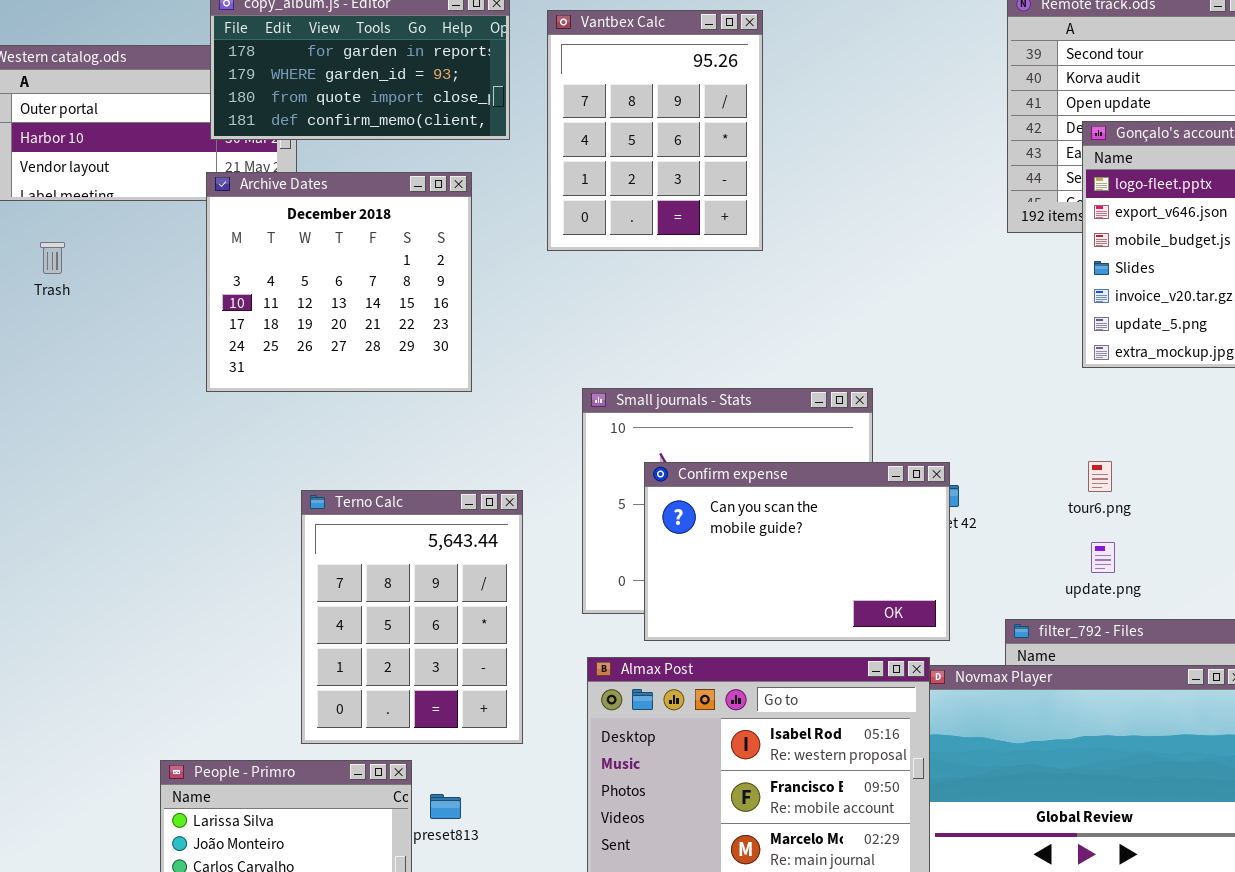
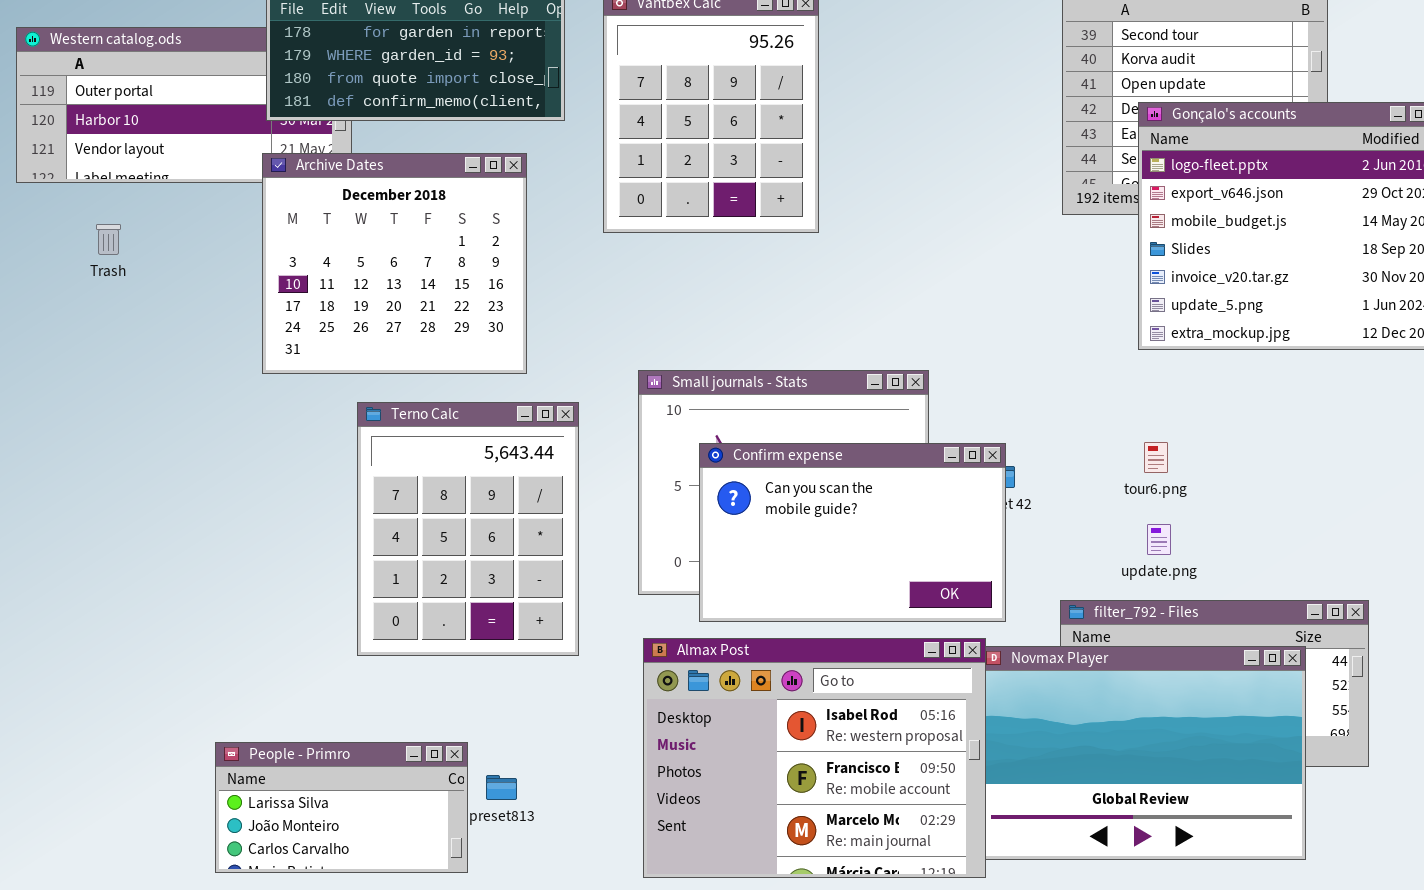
Terno Calc: [301,490,523,744] -> [357,402,579,656], moved

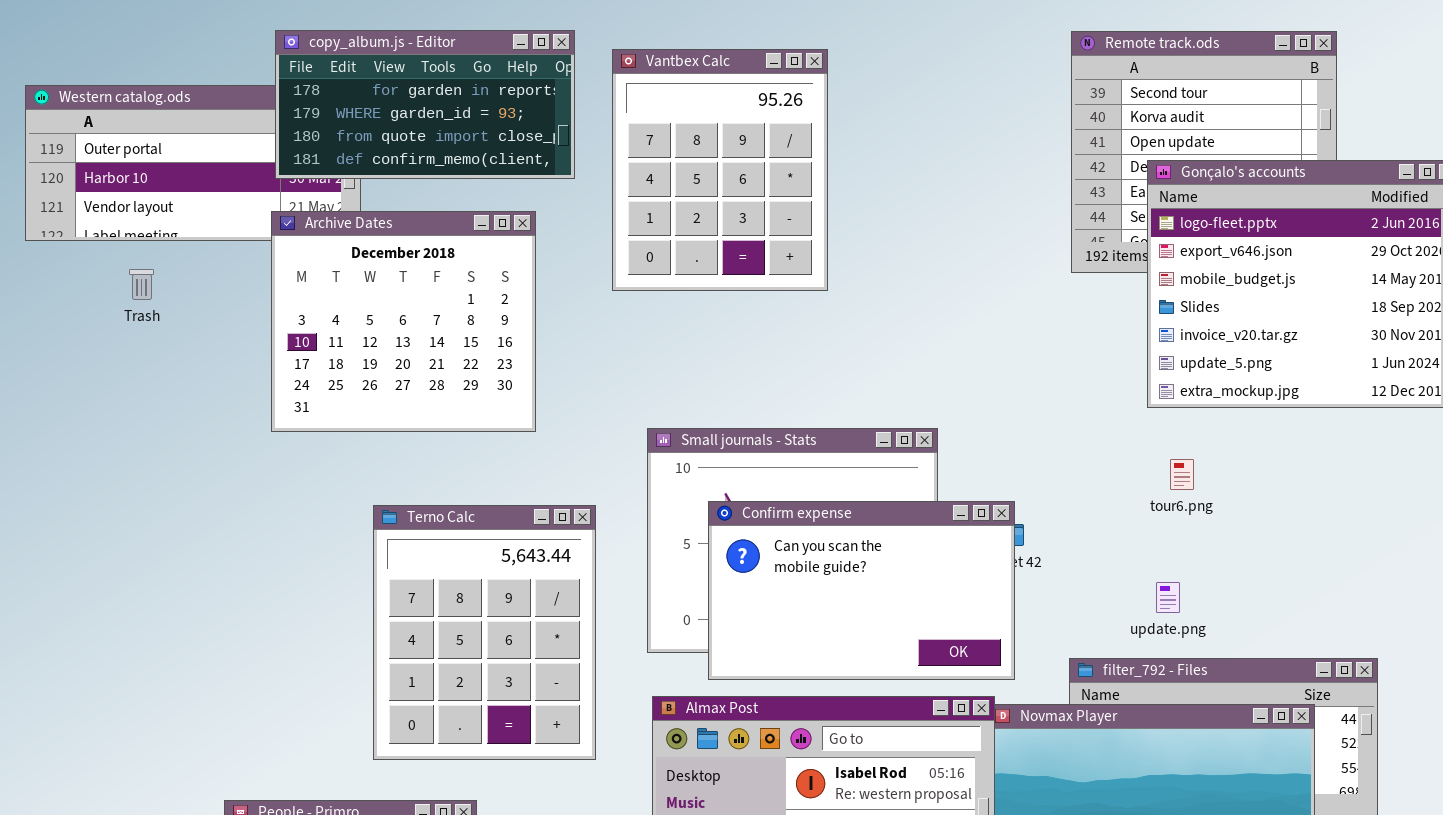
Trash: [96,224,121,255] -> [129,269,154,300], moved
Terno Calc: [357,402,579,656] -> [373,505,596,760], moved
tour6.png: [1144,442,1168,473] -> [1170,459,1194,490], moved

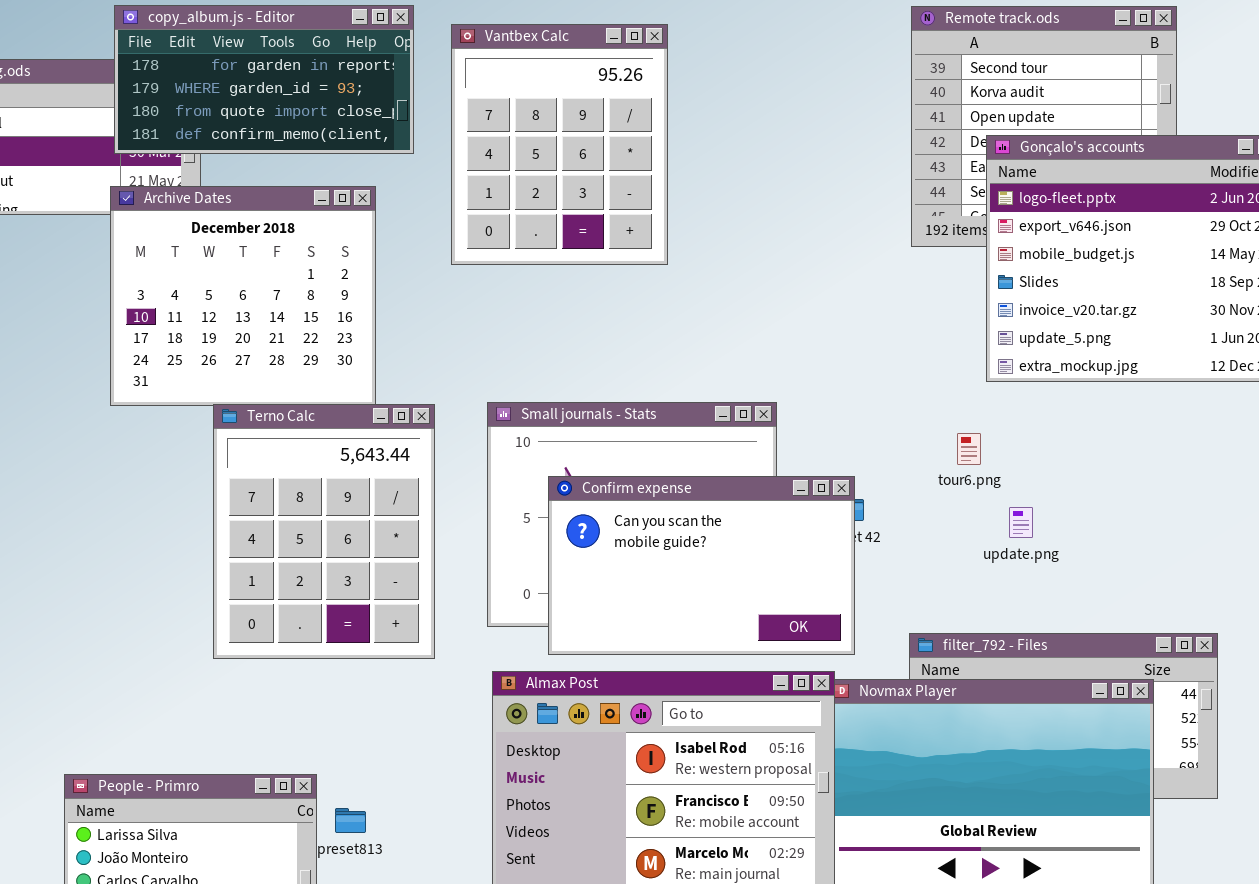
tour6.png: [1170,459,1194,490] -> [957,433,981,465], moved
Terno Calc: [373,505,596,760] -> [213,404,435,659], moved
update.png: [1156,582,1180,613] -> [1009,507,1033,538], moved

